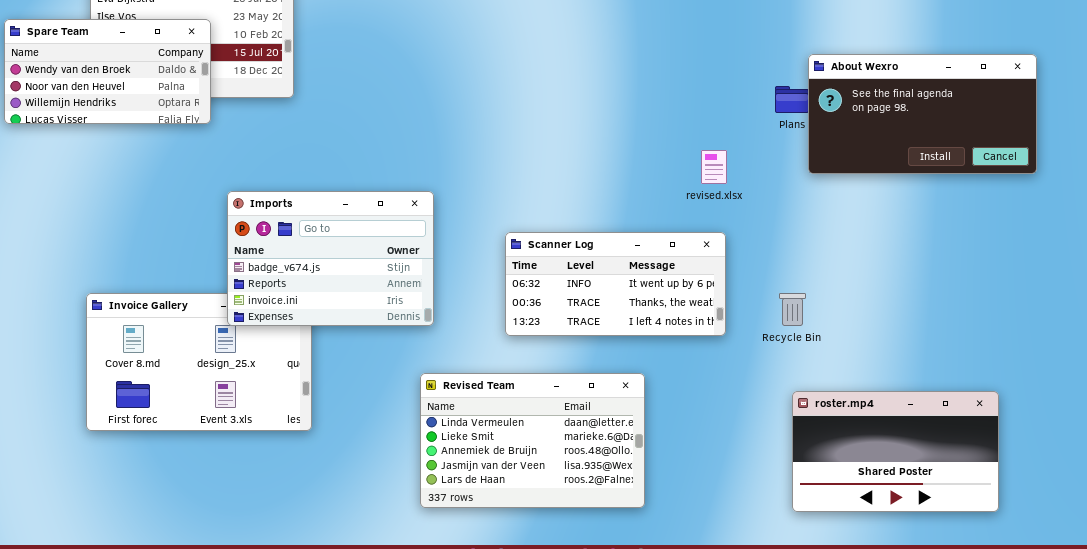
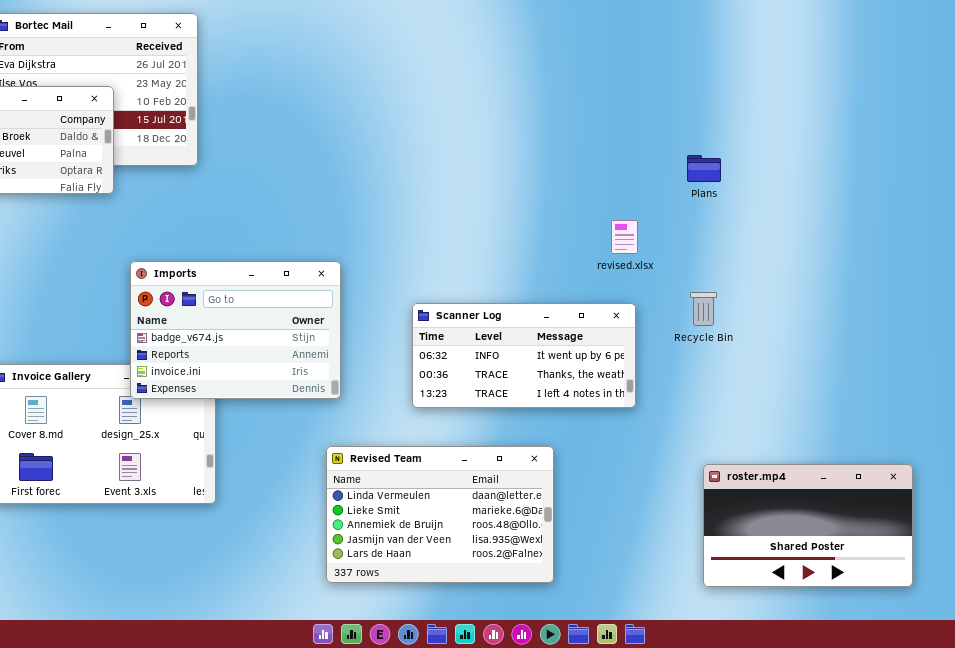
About Wexro: [808,54,1037,174] -> none, closed
Recycle Bin: [779,293,806,326] -> [690,292,717,326], moved

